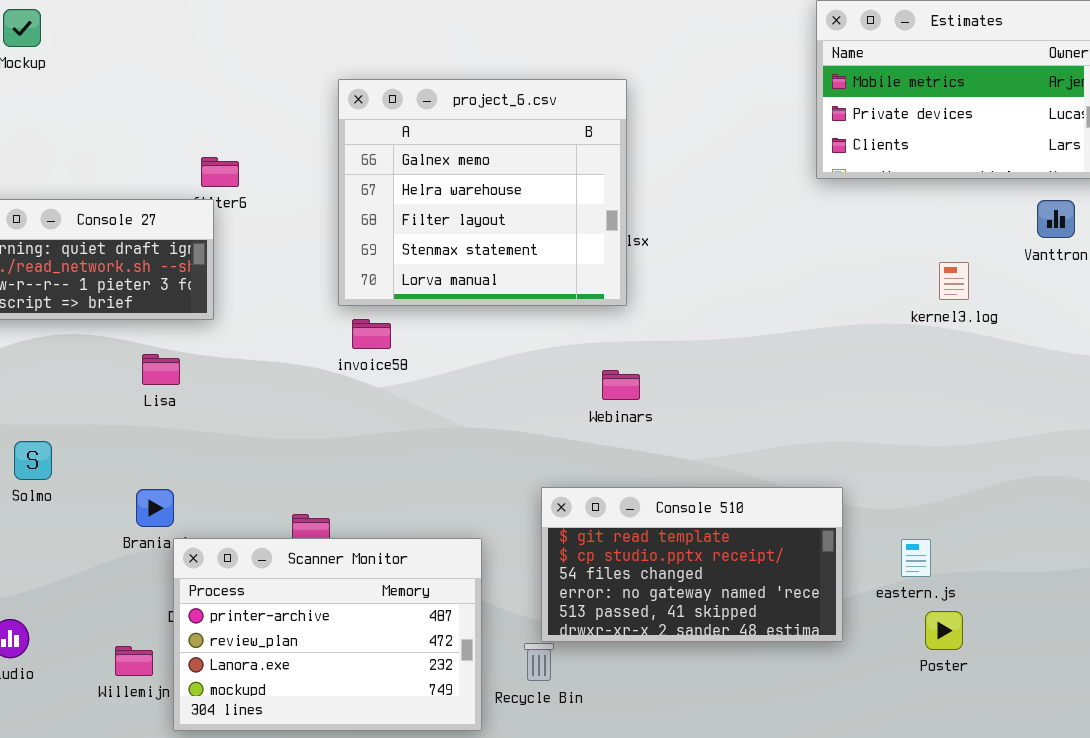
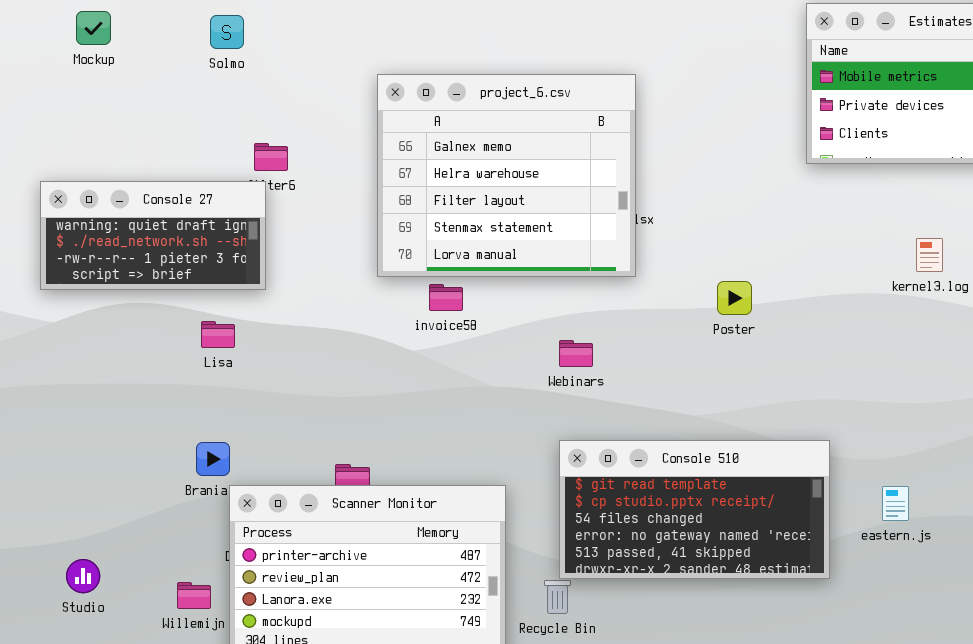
invoice58: [352,319,391,349] -> [429,284,463,311], moved
Webinars: [602,370,640,400] -> [559,340,593,367], moved
Solmo: [14,441,52,480] -> [210,15,244,49], moved
Poster: [925,611,963,650] -> [717,281,752,315], moved

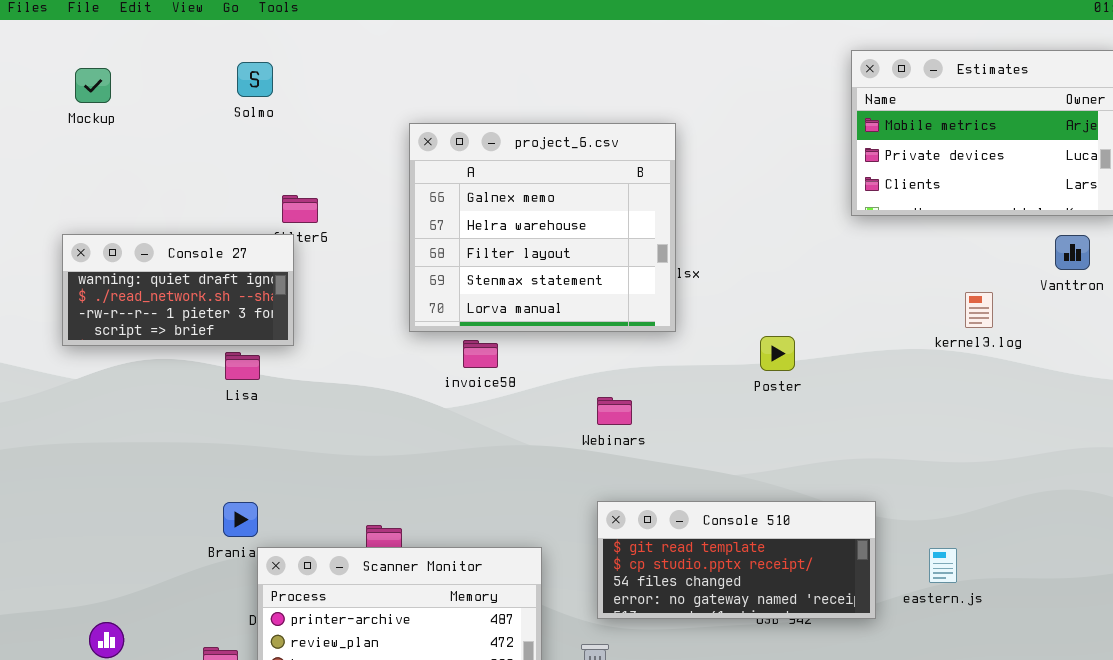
Mockup: [76,11,111,45] -> [75,68,111,103], moved
Lisa: [201,321,235,348] -> [225,352,260,380], moved
Console 510: [559,440,830,579] -> [597,501,876,619], resized

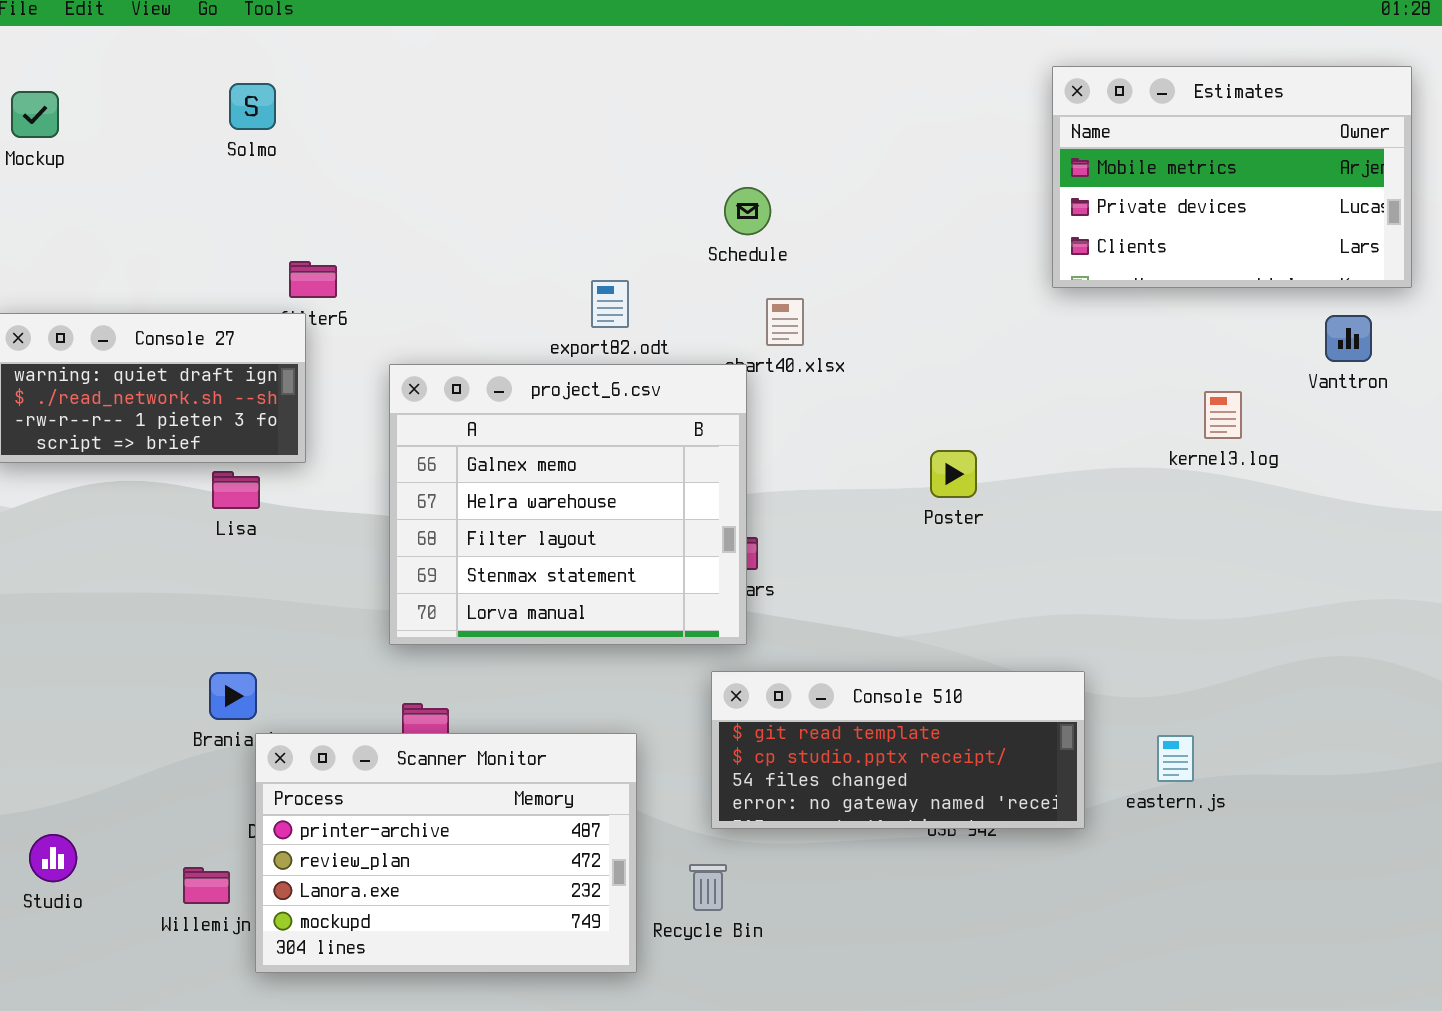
project_6.csv: [409,123,676,332] -> [389,364,747,645], moved

